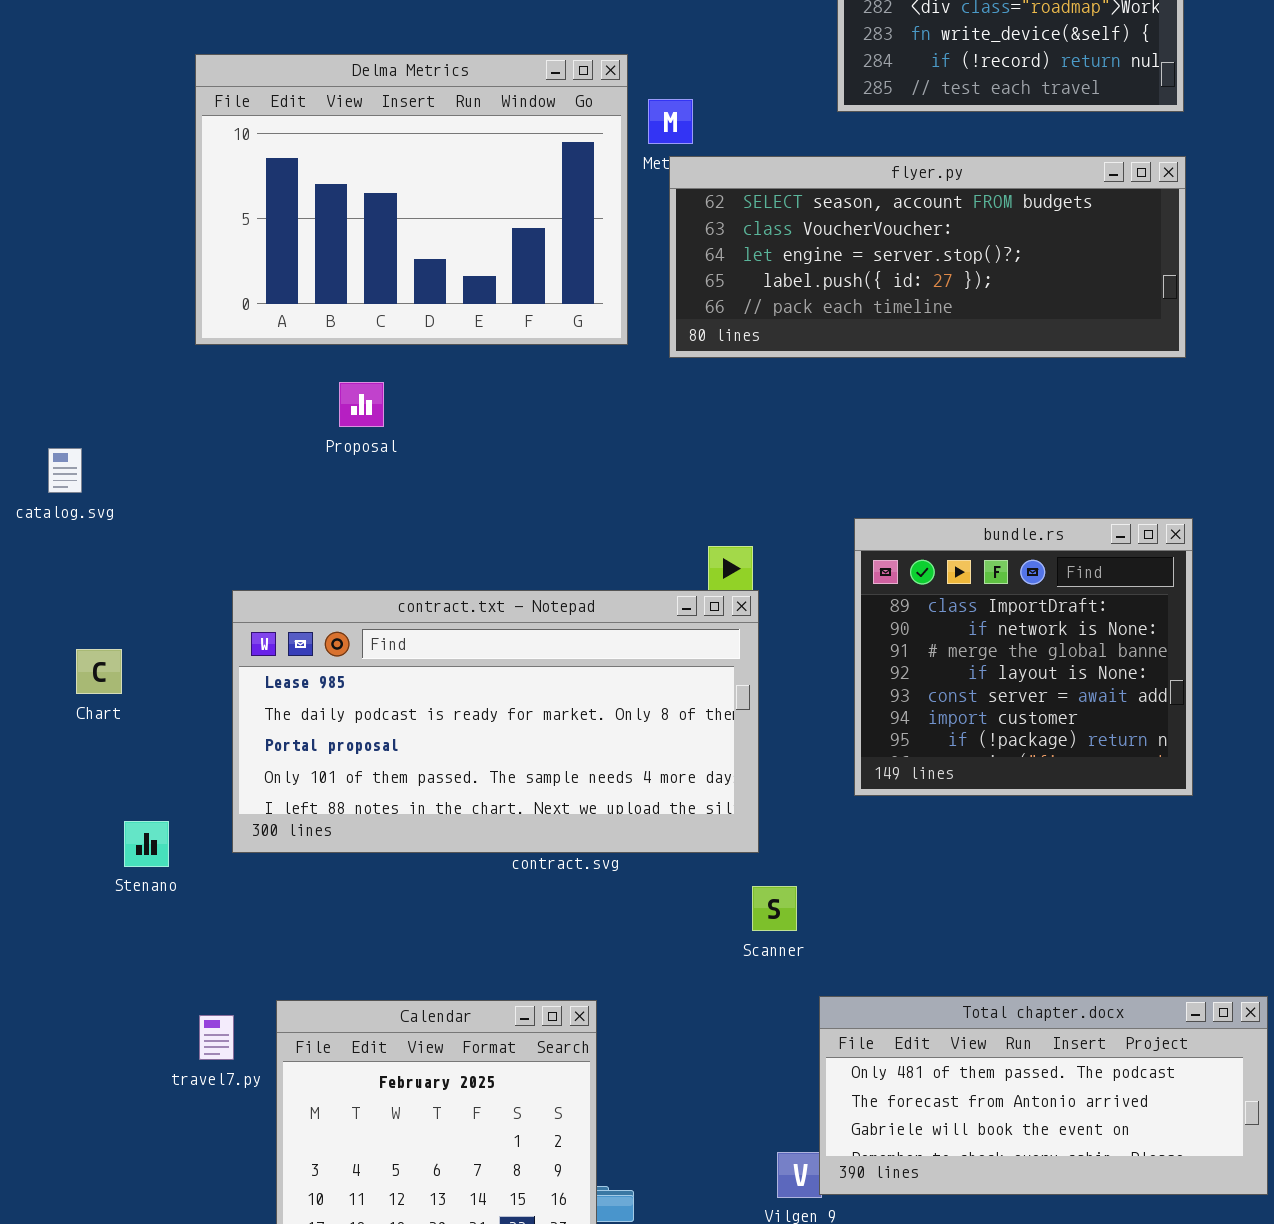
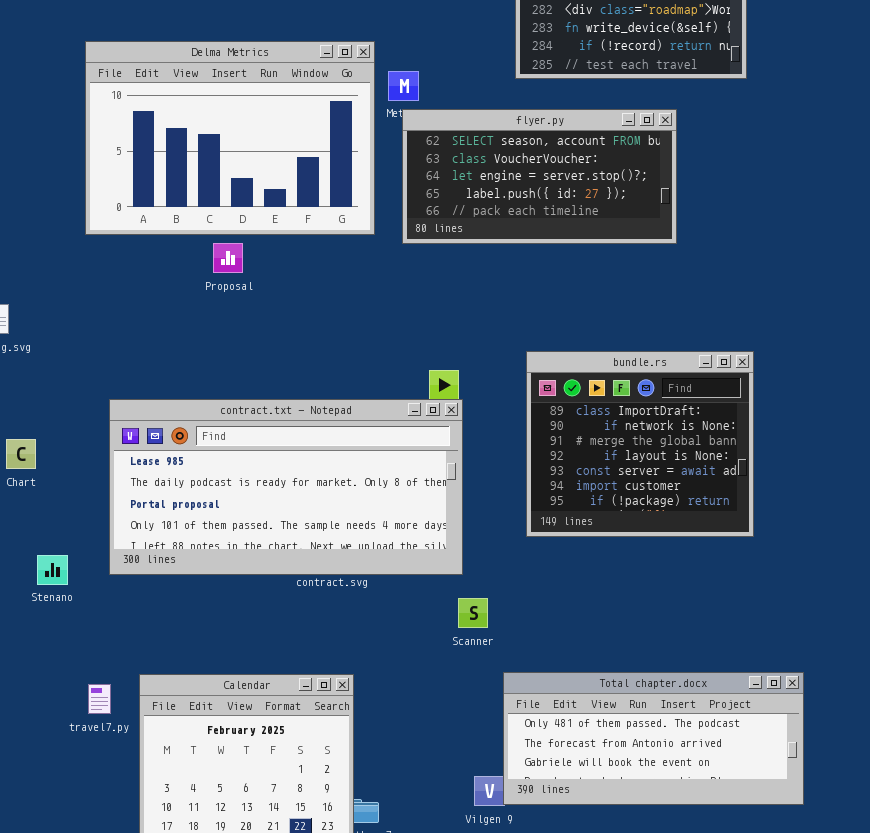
flyer.py: [669,156,1186,358] -> [402,109,677,244], resized
Proposal: [339,382,384,427] -> [213,243,243,273], moved

